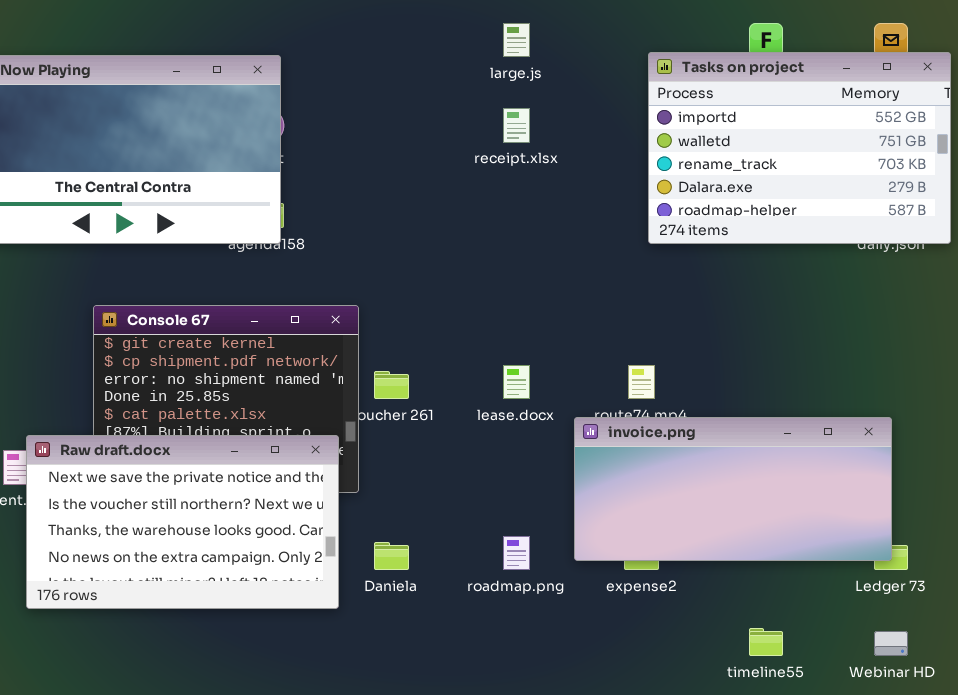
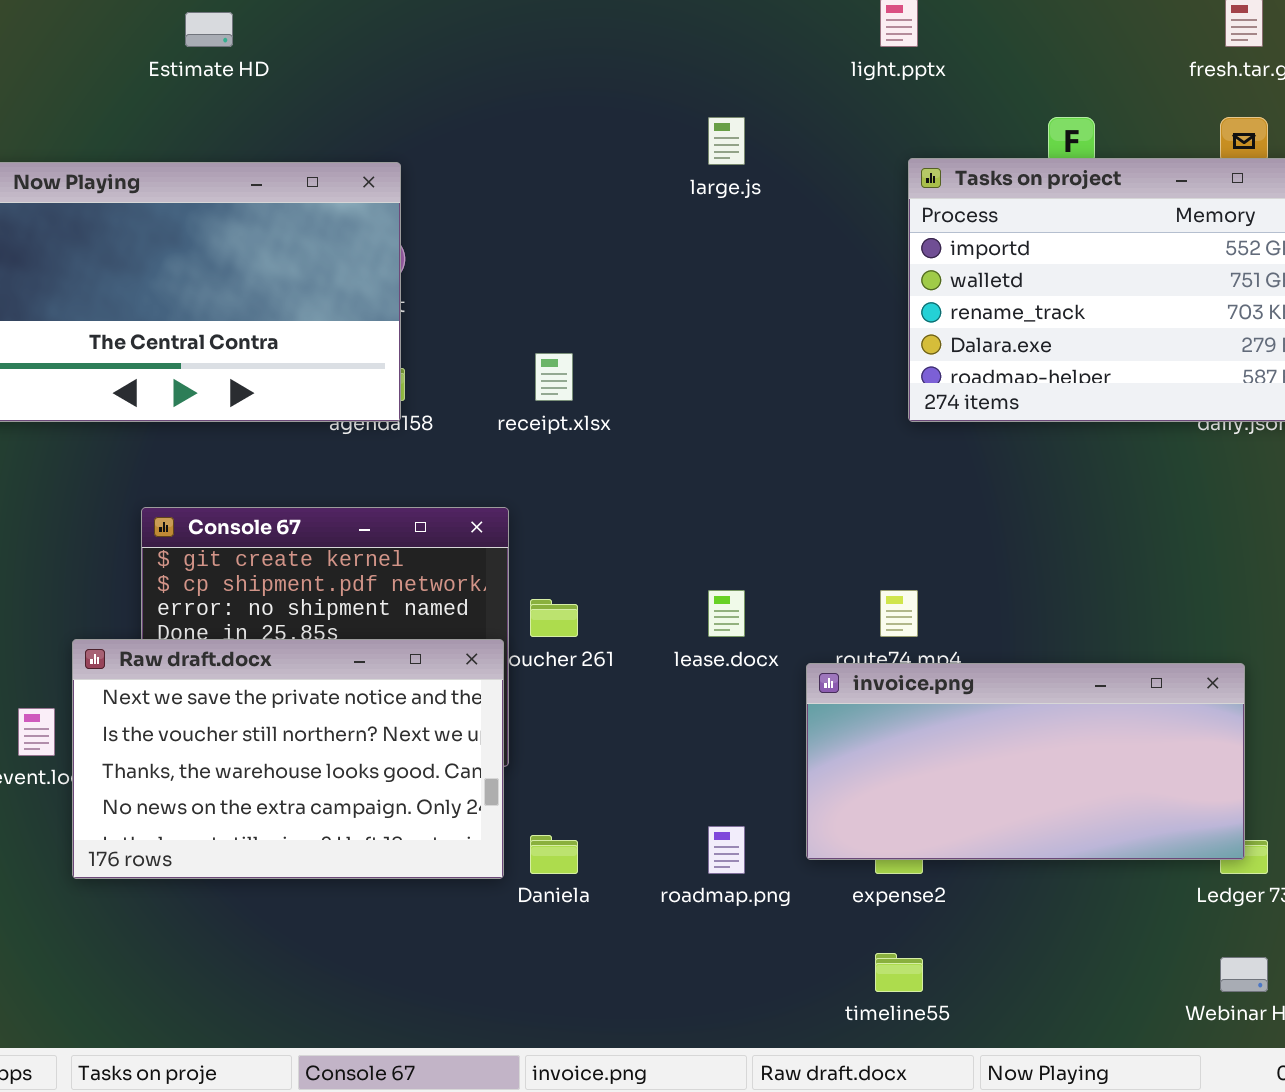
receipt.xlsx: [503,108,530,143] -> [535,353,573,401], moved
Raw draft.docx: [26,435,339,609] -> [72,639,504,879], moved
timeline55: [749,628,783,656] -> [875,953,923,992], moved

